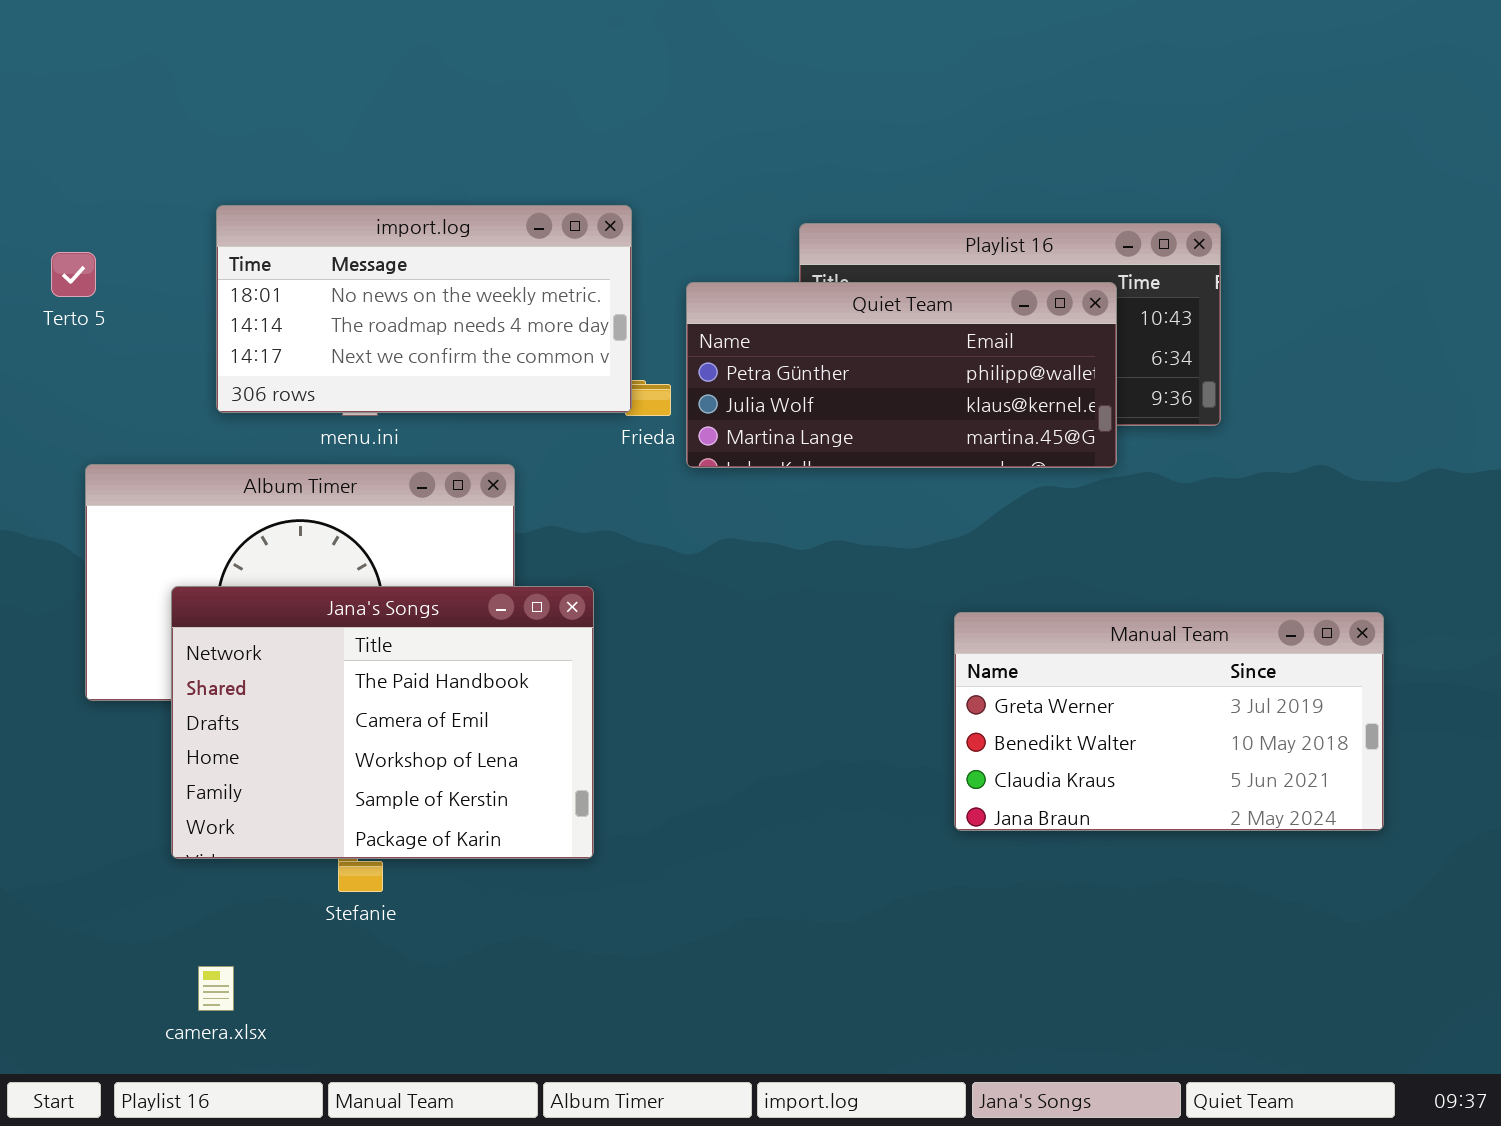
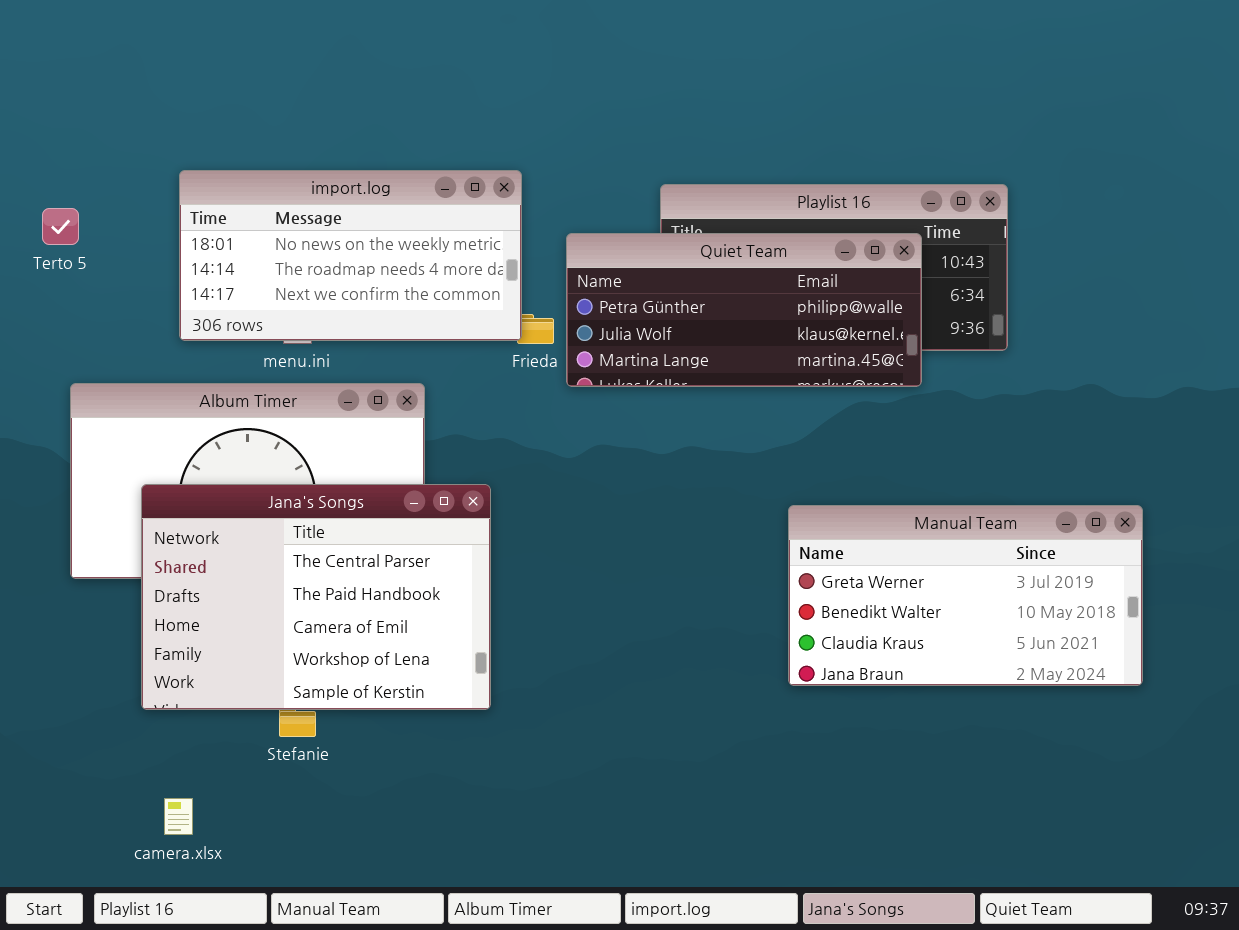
Jana's Songs: [171,586,594,859] -> [141,484,491,710], scrolled up 1 row

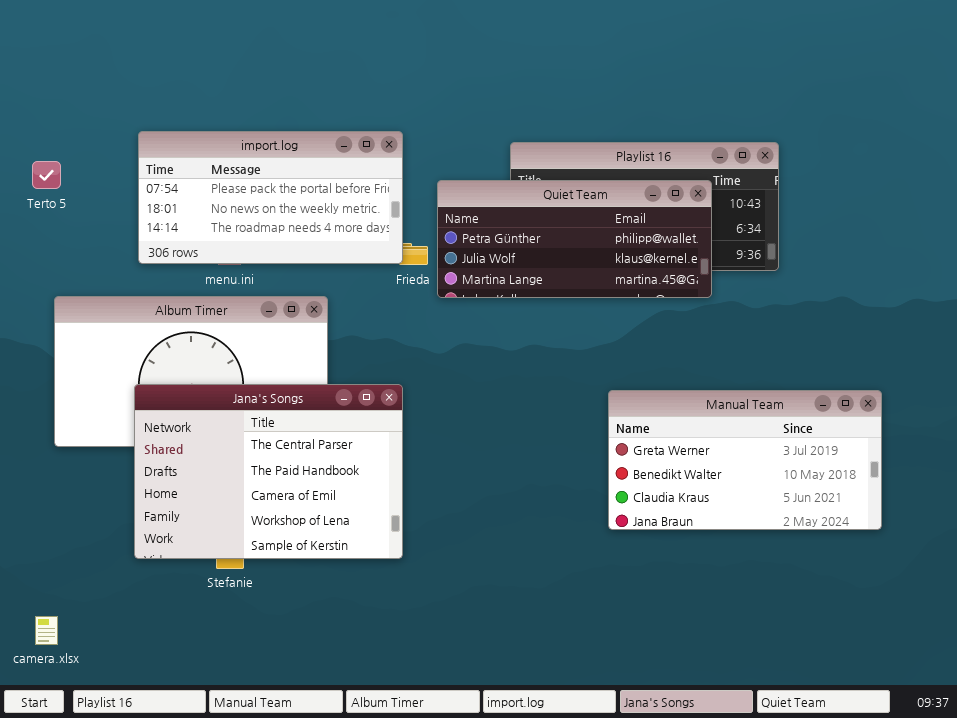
import.log: [179,170,522,341] -> [138,131,403,264], scrolled up 1 row
Jana's Songs: [141,484,491,710] -> [134,384,403,559], moved
camera.xlsx: [164,798,193,835] -> [35,616,58,645], moved

